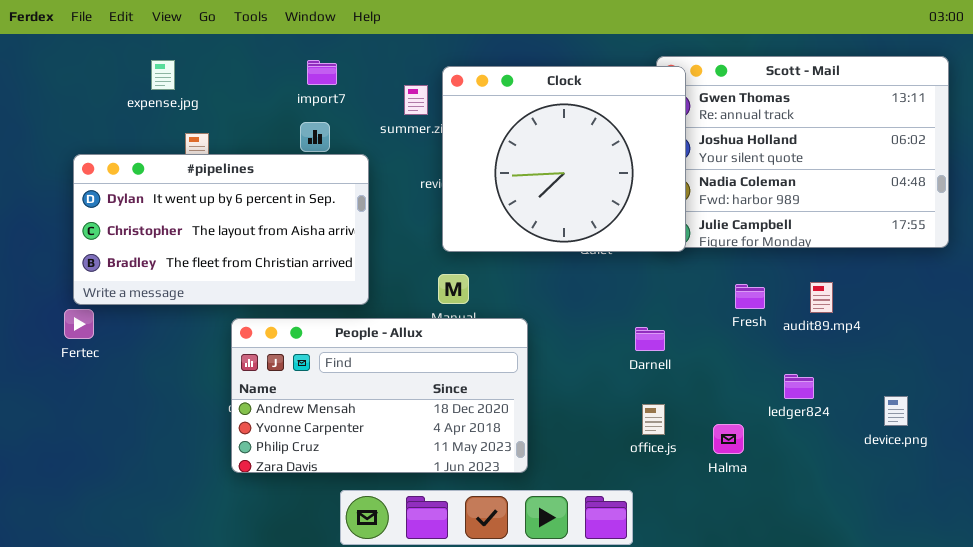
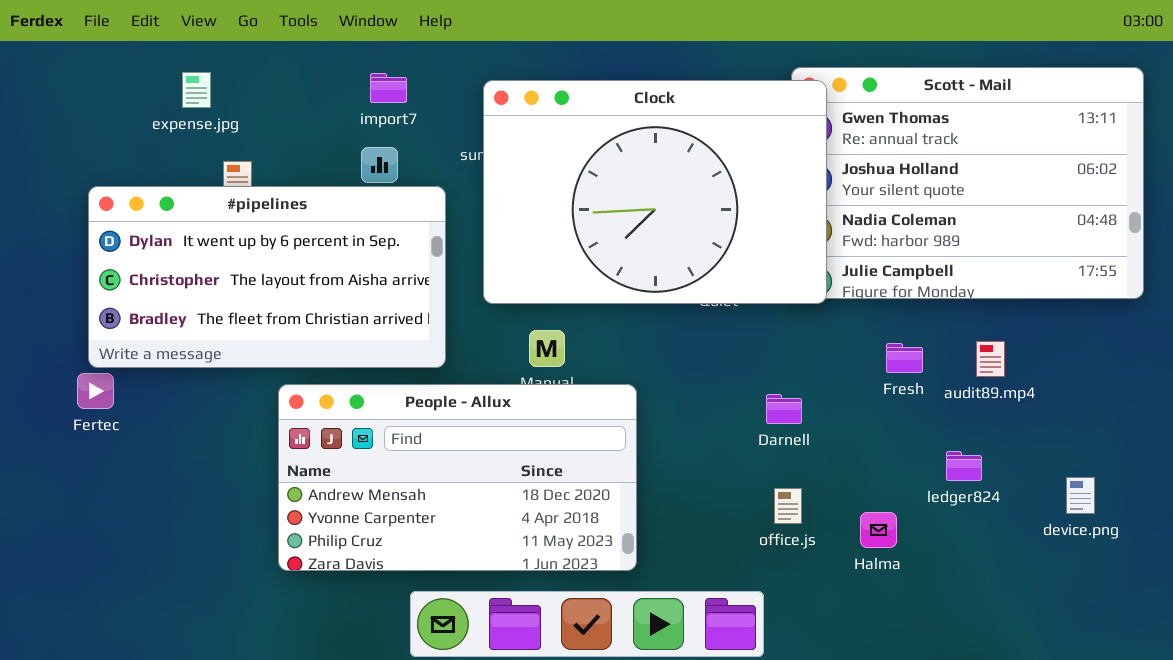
Clock: [442,66,686,252] -> [483,80,827,304], resized

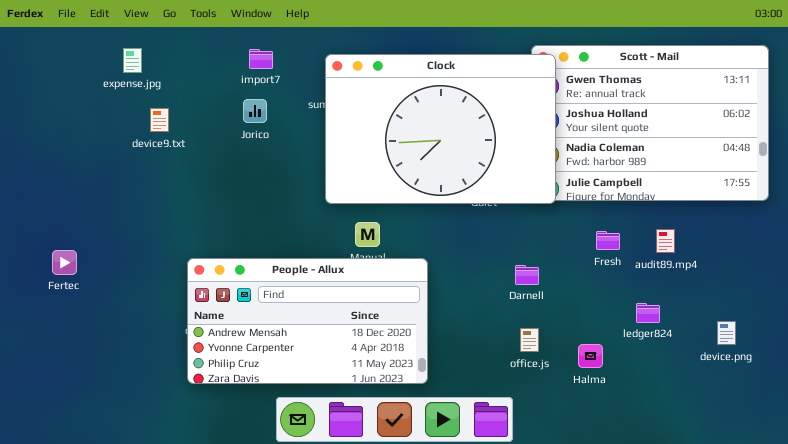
#pipelines: [88,186,446,368] -> none, closed

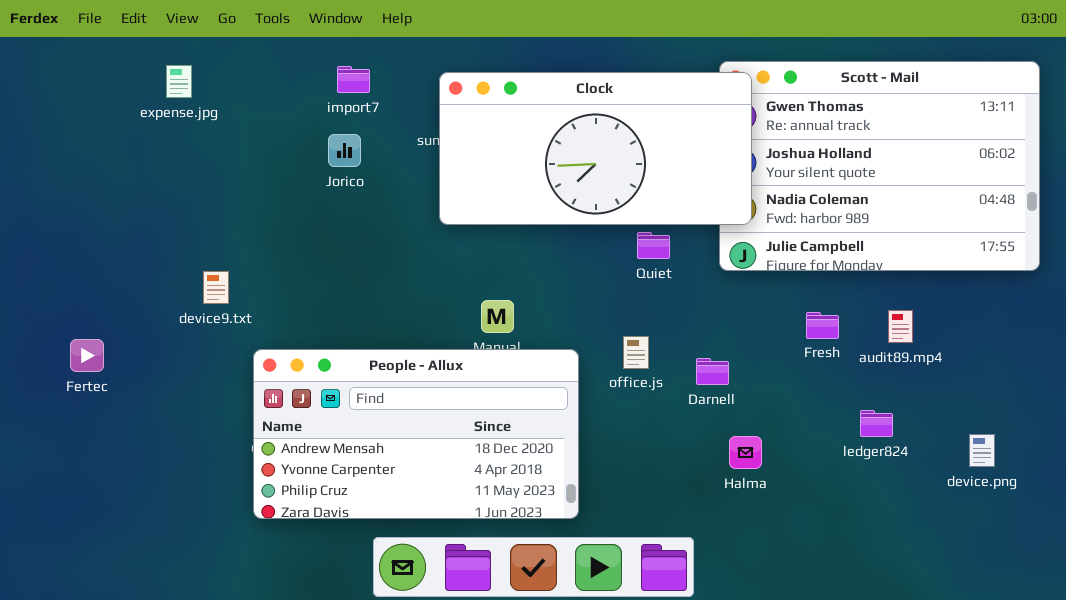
Clock: [325,54,556,204] -> [439,72,752,225], resized
device9.txt: [150,108,169,132] -> [203,271,229,304], moved
office.js: [520,328,539,352] -> [623,336,649,369], moved
Halma: [578,344,603,368] -> [729,436,762,469], moved

